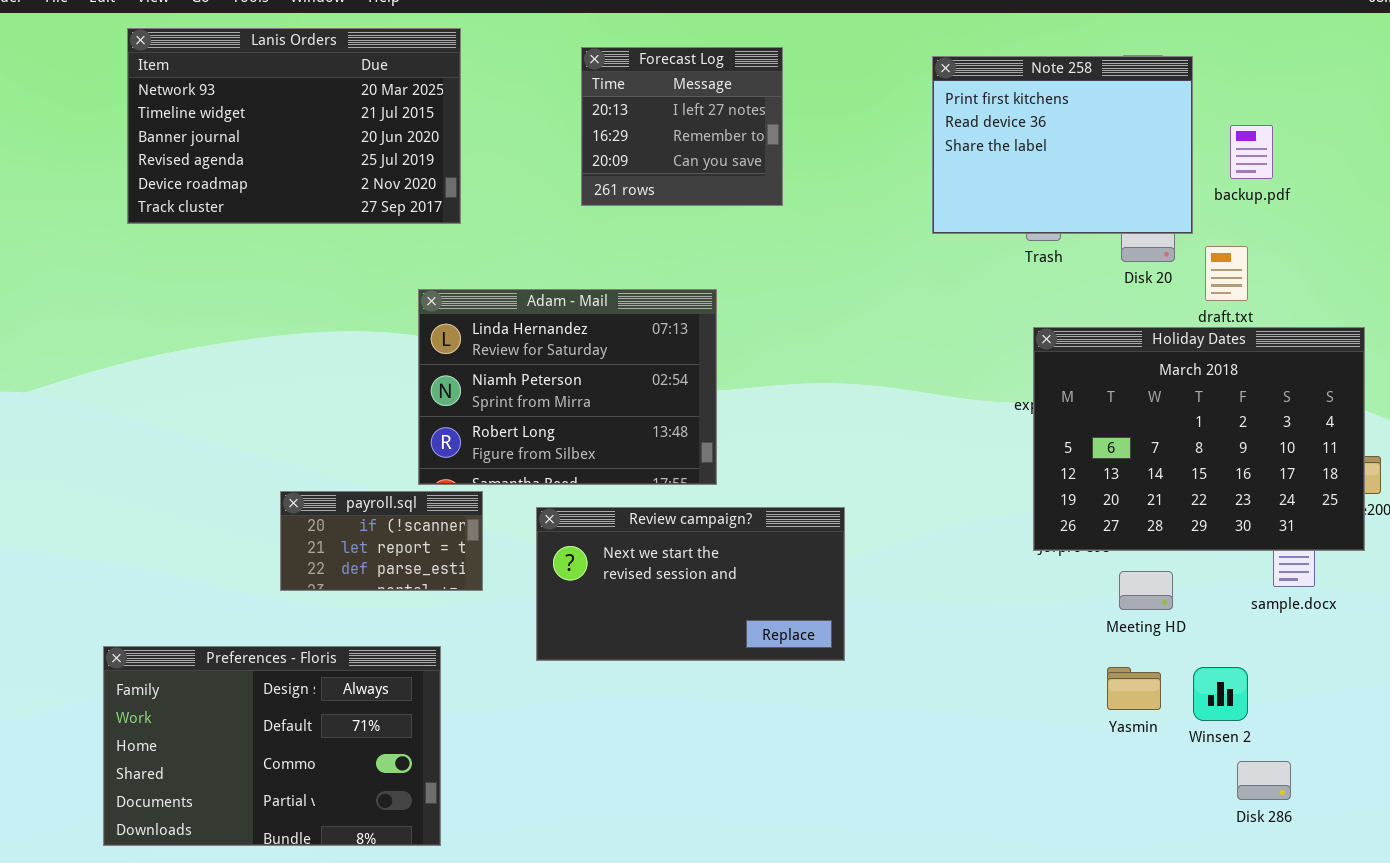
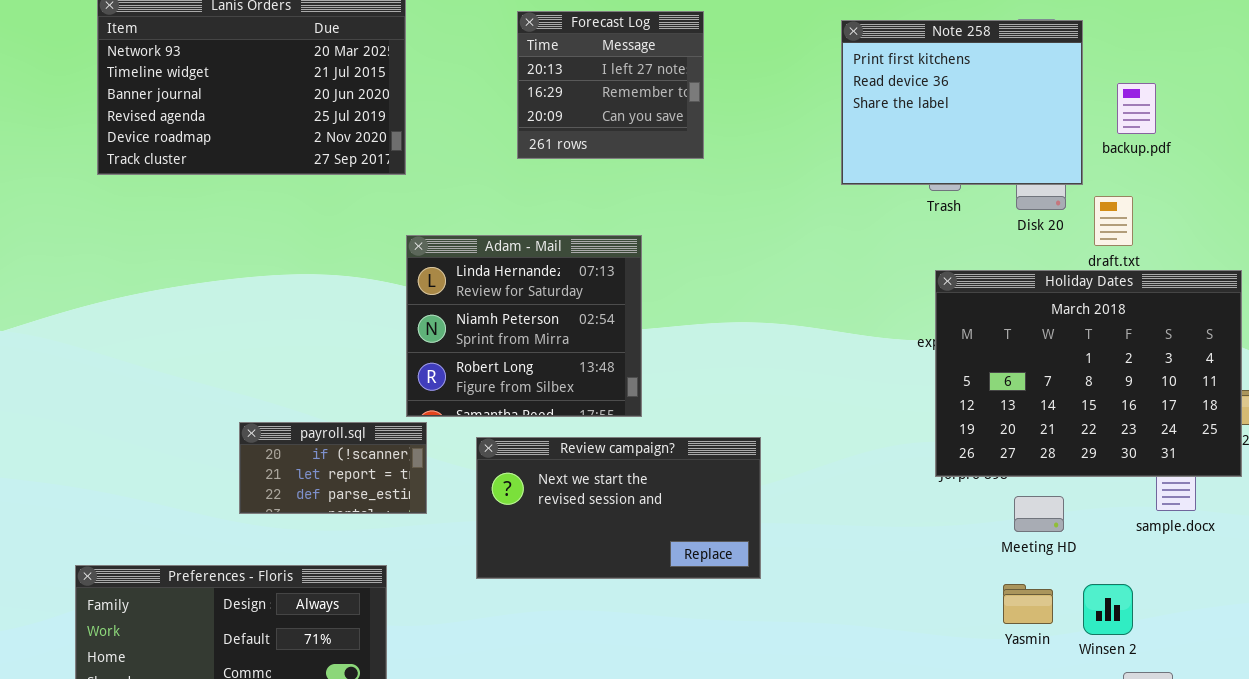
Adam - Mail: [418,289,717,485] -> [406,235,642,417], resized

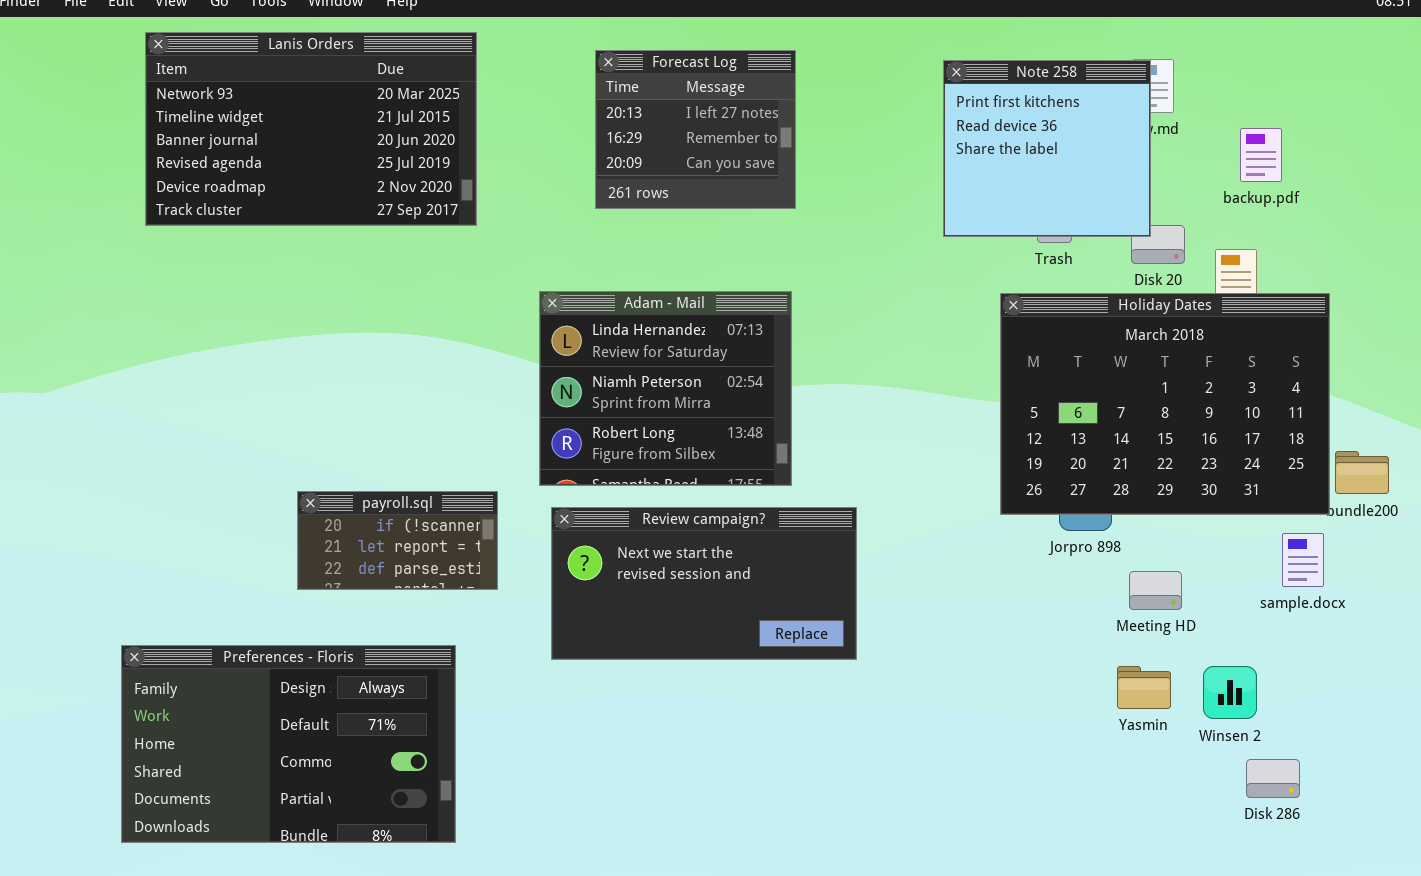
Note 258: [841,20,1083,185] -> [943,60,1151,237], resized
Adam - Mail: [406,235,642,417] -> [539,291,792,486], moved
Holiday Dates: [935,270,1242,477] -> [1000,293,1330,515], moved

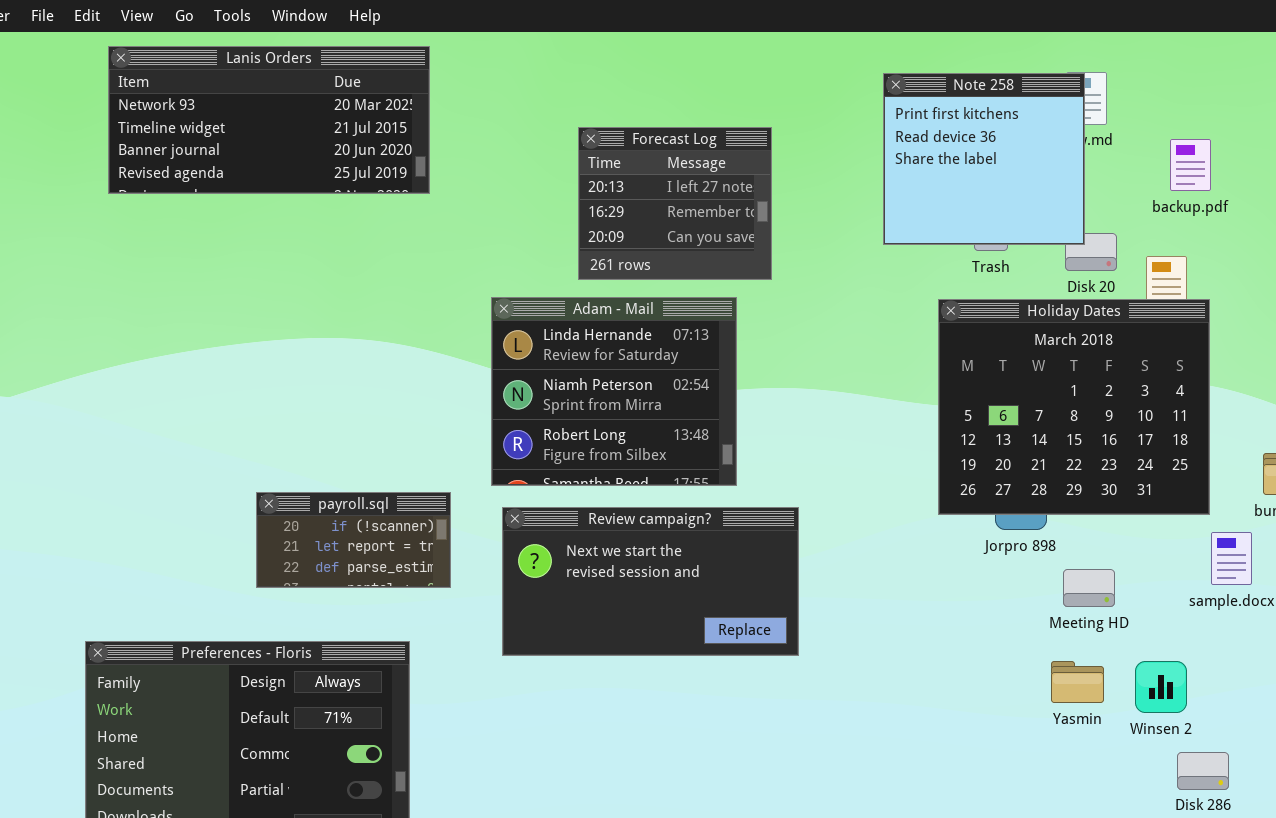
Lanis Orders: [145,32,477,226] -> [108,46,430,194], resized
Forecast Log: [595,50,796,209] -> [578,127,772,280], moved
Holiday Dates: [1000,293,1330,515] -> [938,299,1210,515], resized

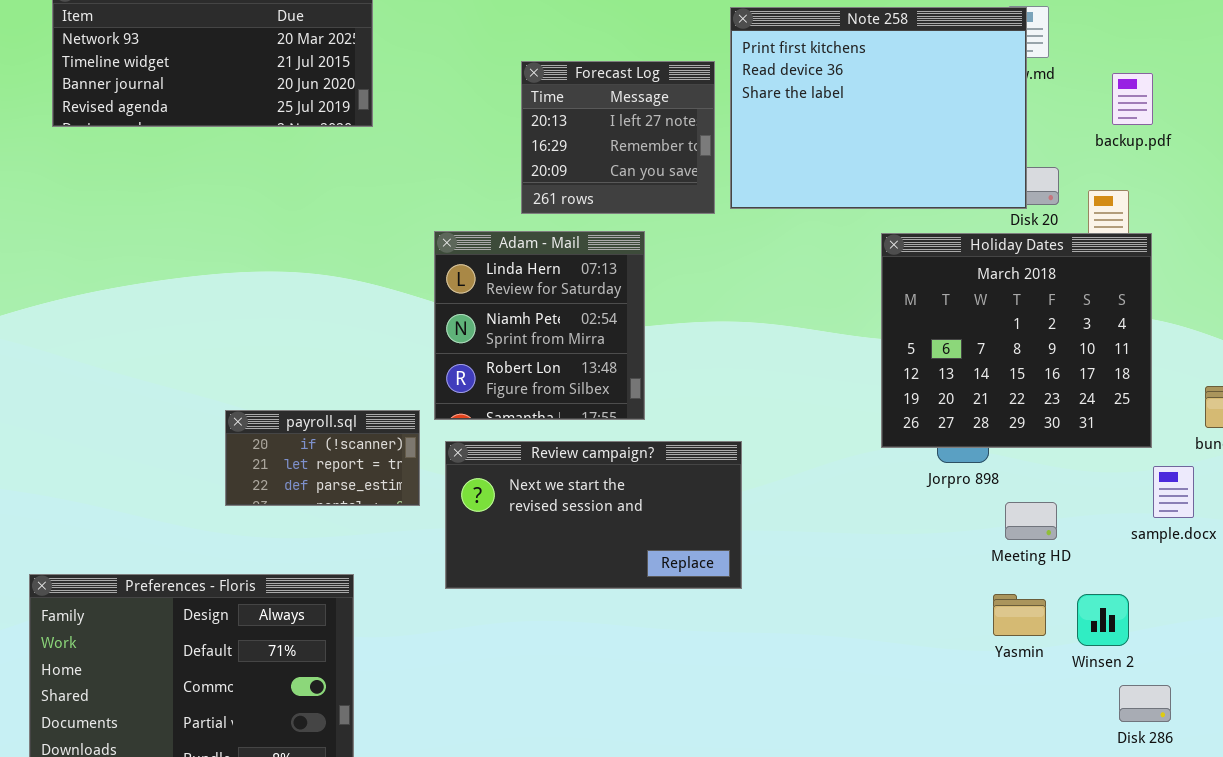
Note 258: [883,73,1085,245] -> [730,7,1027,209], resized
Adam - Mail: [491,297,737,486] -> [434,231,645,420], resized
payroll.sql: [256,492,451,588] -> [225,410,420,506], moved

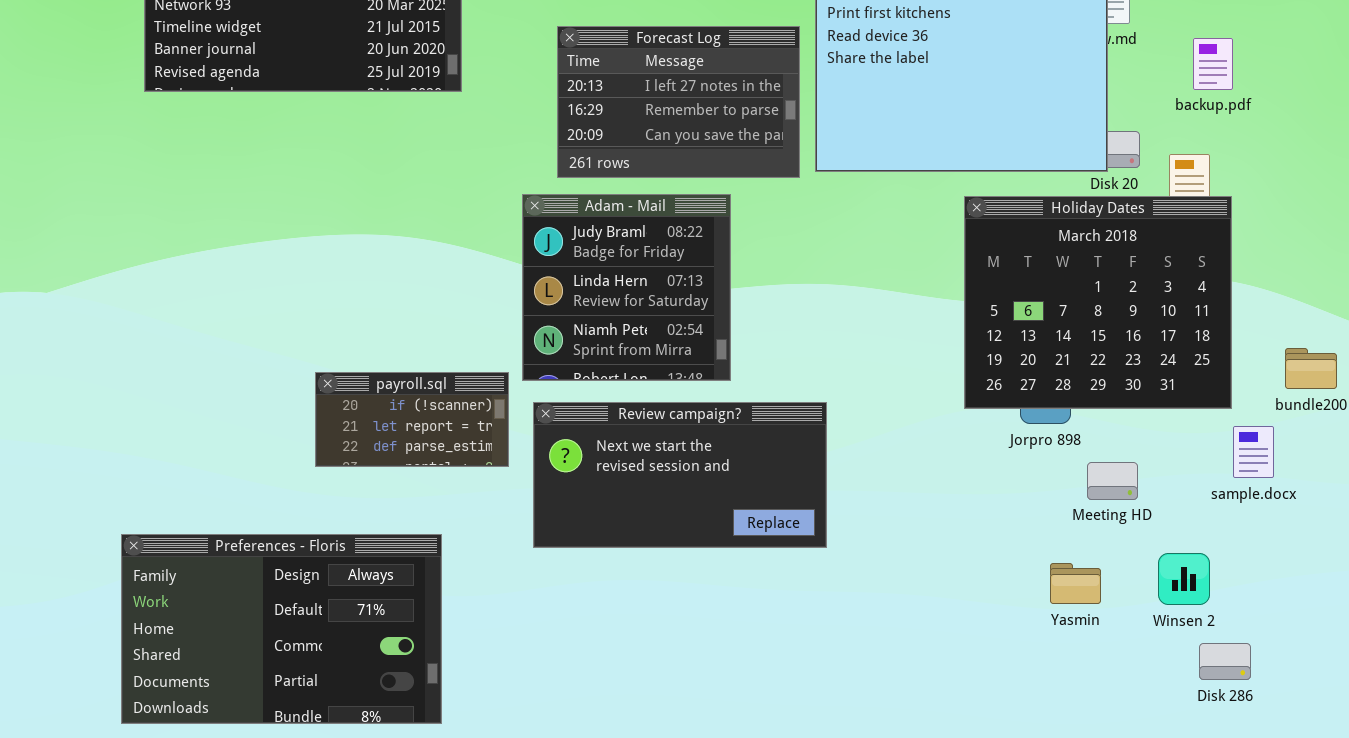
Forecast Log: [521,61,715,214] -> [557,26,800,178], resized
Adam - Mail: [434,231,645,420] -> [522,194,731,381], scrolled up 1 row
Yasmin: [993,594,1046,636] -> [1050,563,1101,604], moved

